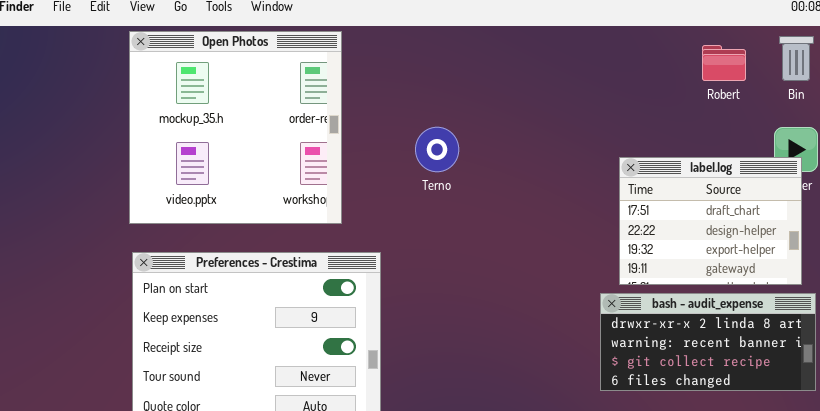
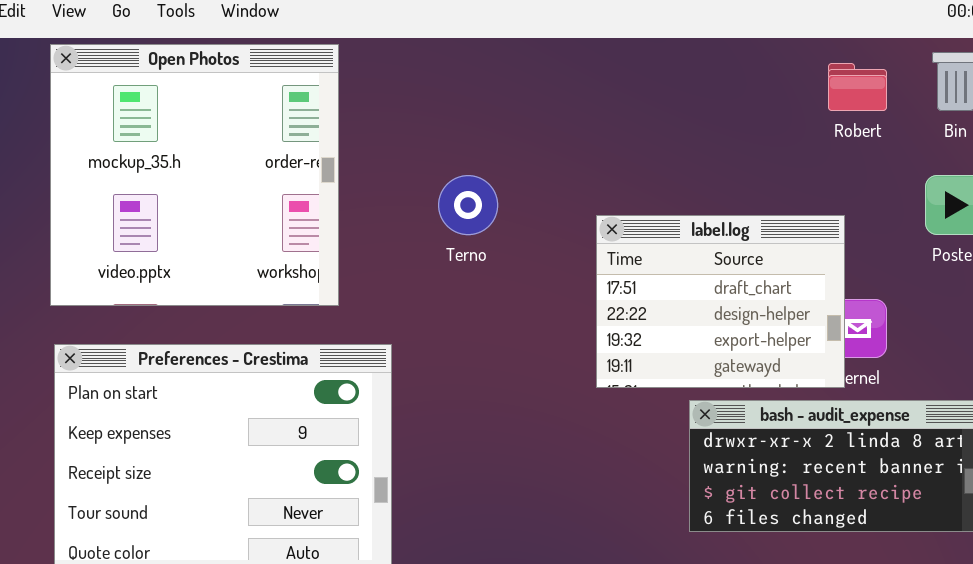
label.log: [619,157,802,285] -> [596,215,845,388], moved

